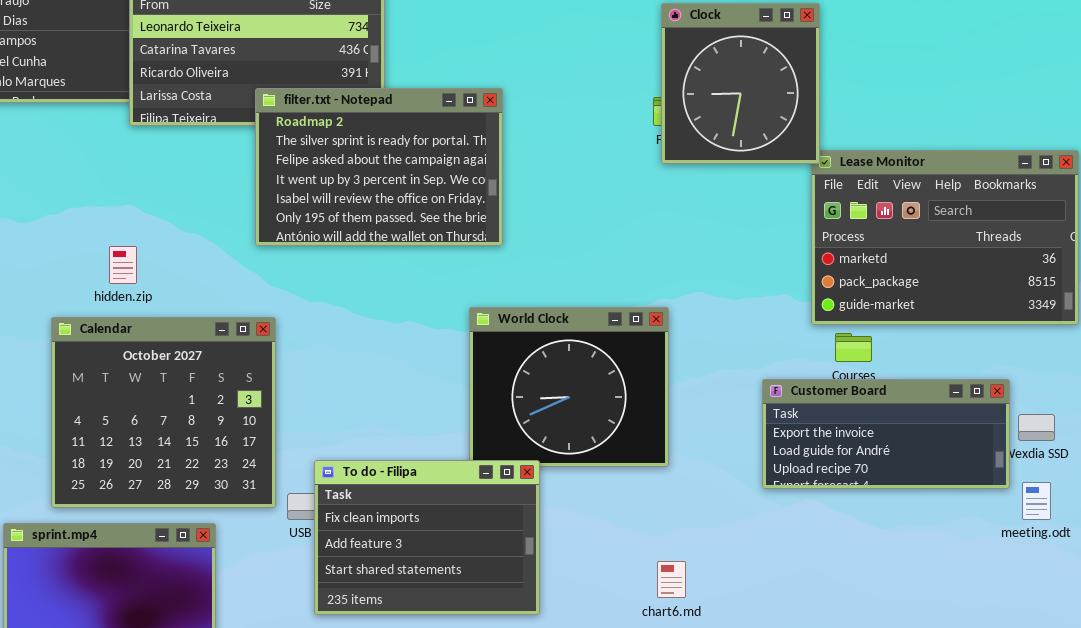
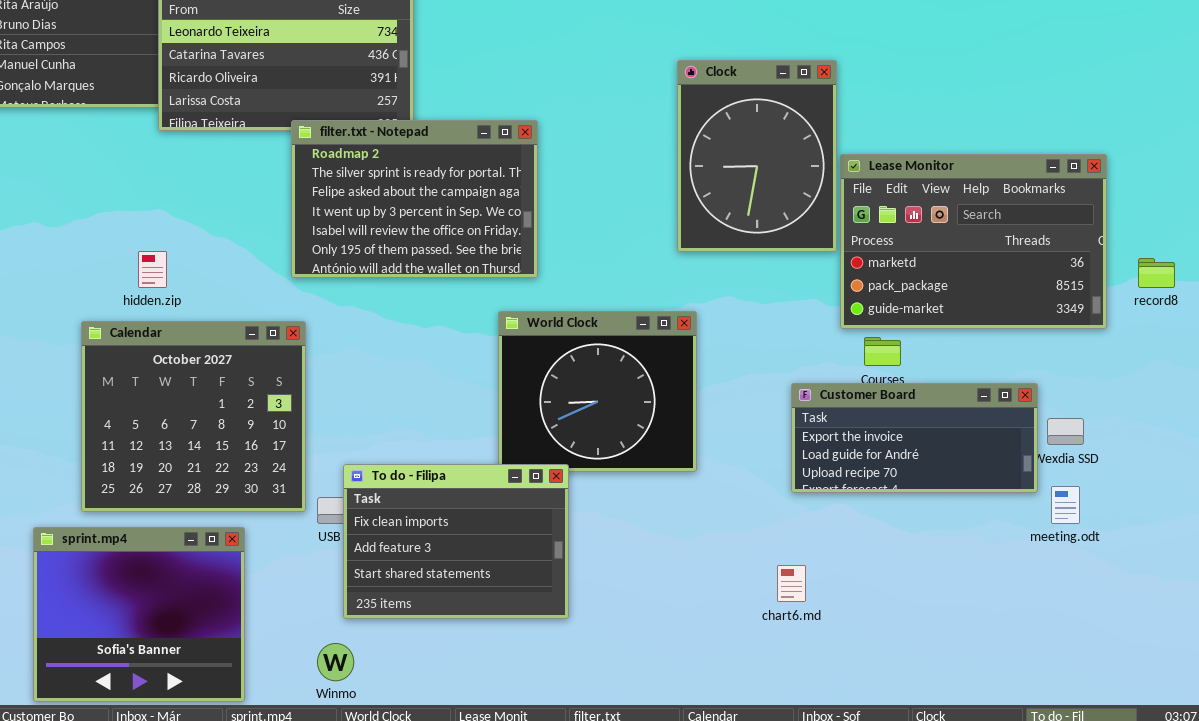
Clock: [661,3,820,164] -> [677,60,837,252], moved, resized
filter.txt - Notepad: [255,88,503,246] -> [291,120,538,278], moved
chart6.md: [657,561,686,598] -> [777,565,806,602], moved

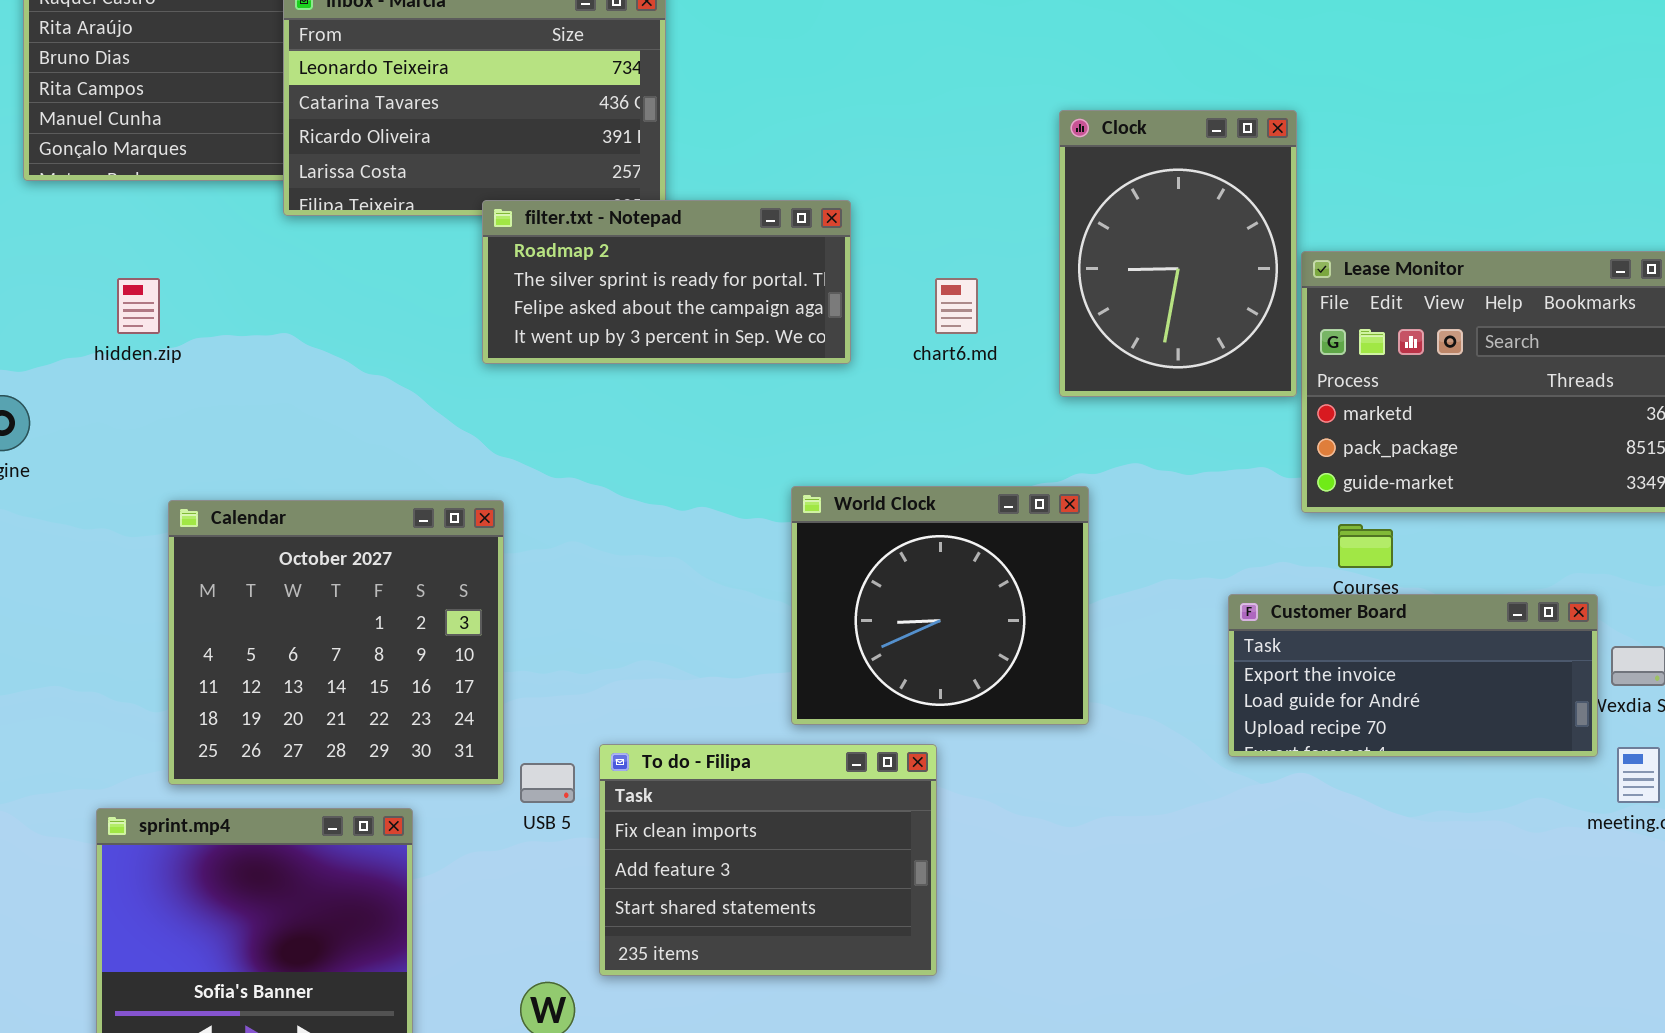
filter.txt - Notepad: [291,120,538,278] -> [482,200,851,364], resized
hidden.zip: [138,251,167,288] -> [117,278,160,334], moved
To do - Filipa: [343,464,569,619] -> [599,744,937,976], moved
chart6.md: [777,565,806,602] -> [935,278,978,334], moved

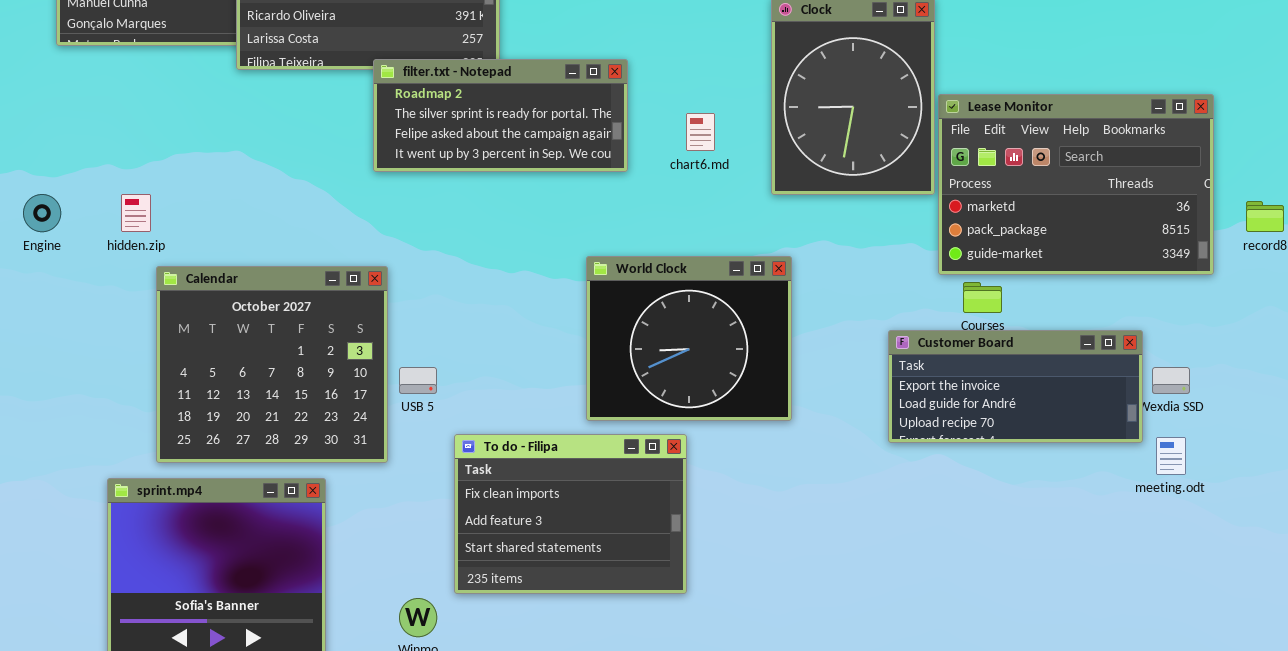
hidden.zip: [117,278,160,334] -> [121,194,151,232], moved
USB 5: [520,763,575,803] -> [399,367,437,394], moved

